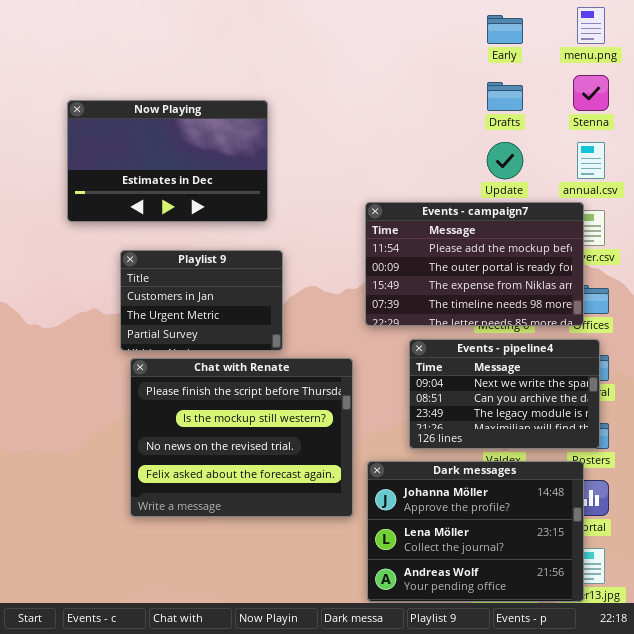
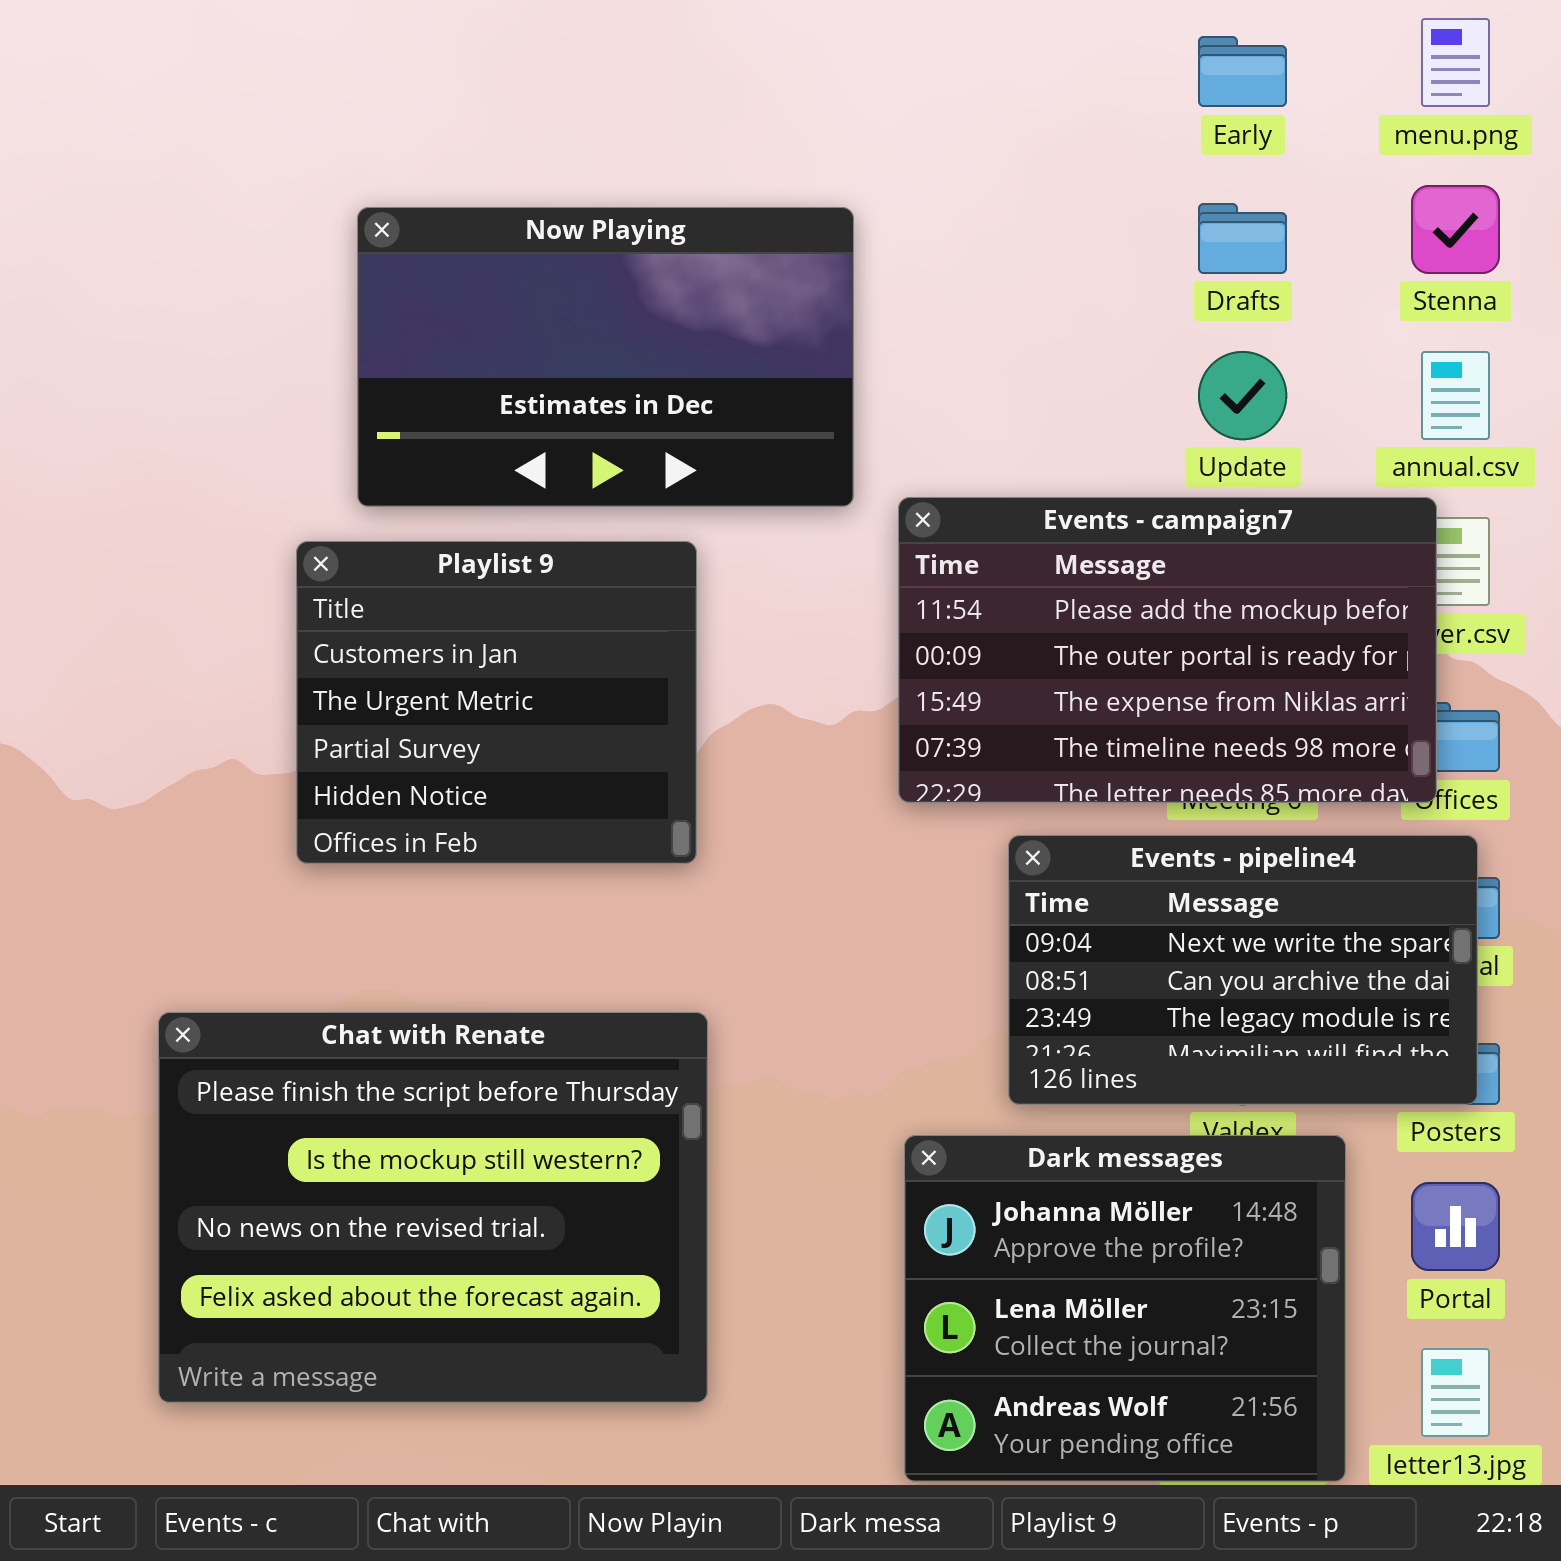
Now Playing: [67,100,268,222] -> [357,207,854,507], moved
Playlist 9: [120,250,283,351] -> [296,541,697,864], resized
Chat with Renate: [130,358,353,517] -> [158,1012,708,1403], moved
Dark messages: [367,461,584,602] -> [904,1135,1346,1482], resized

